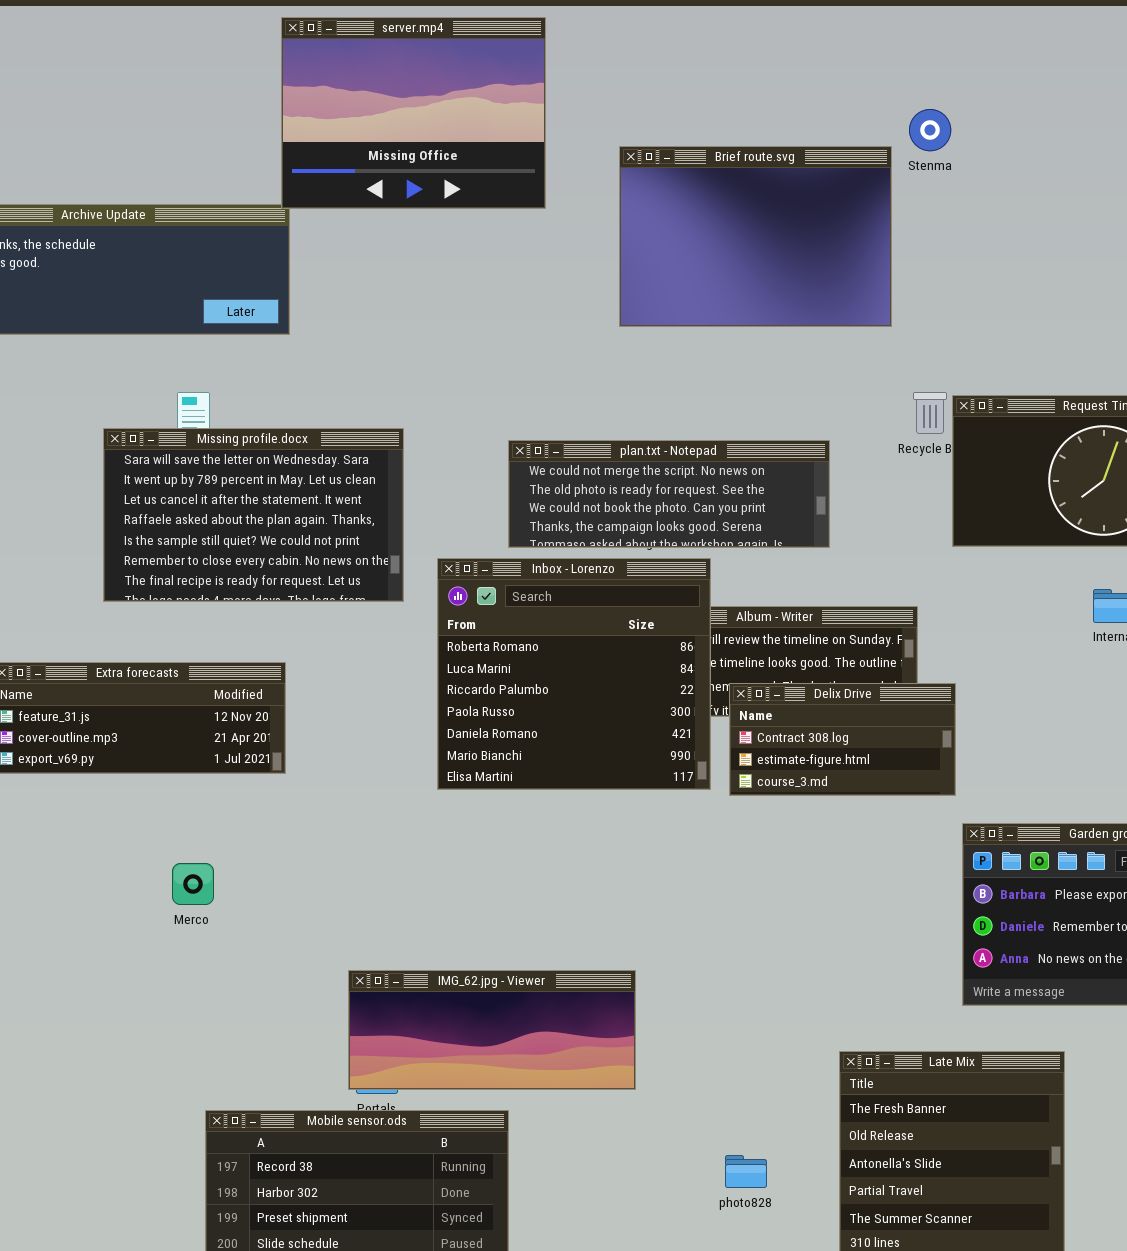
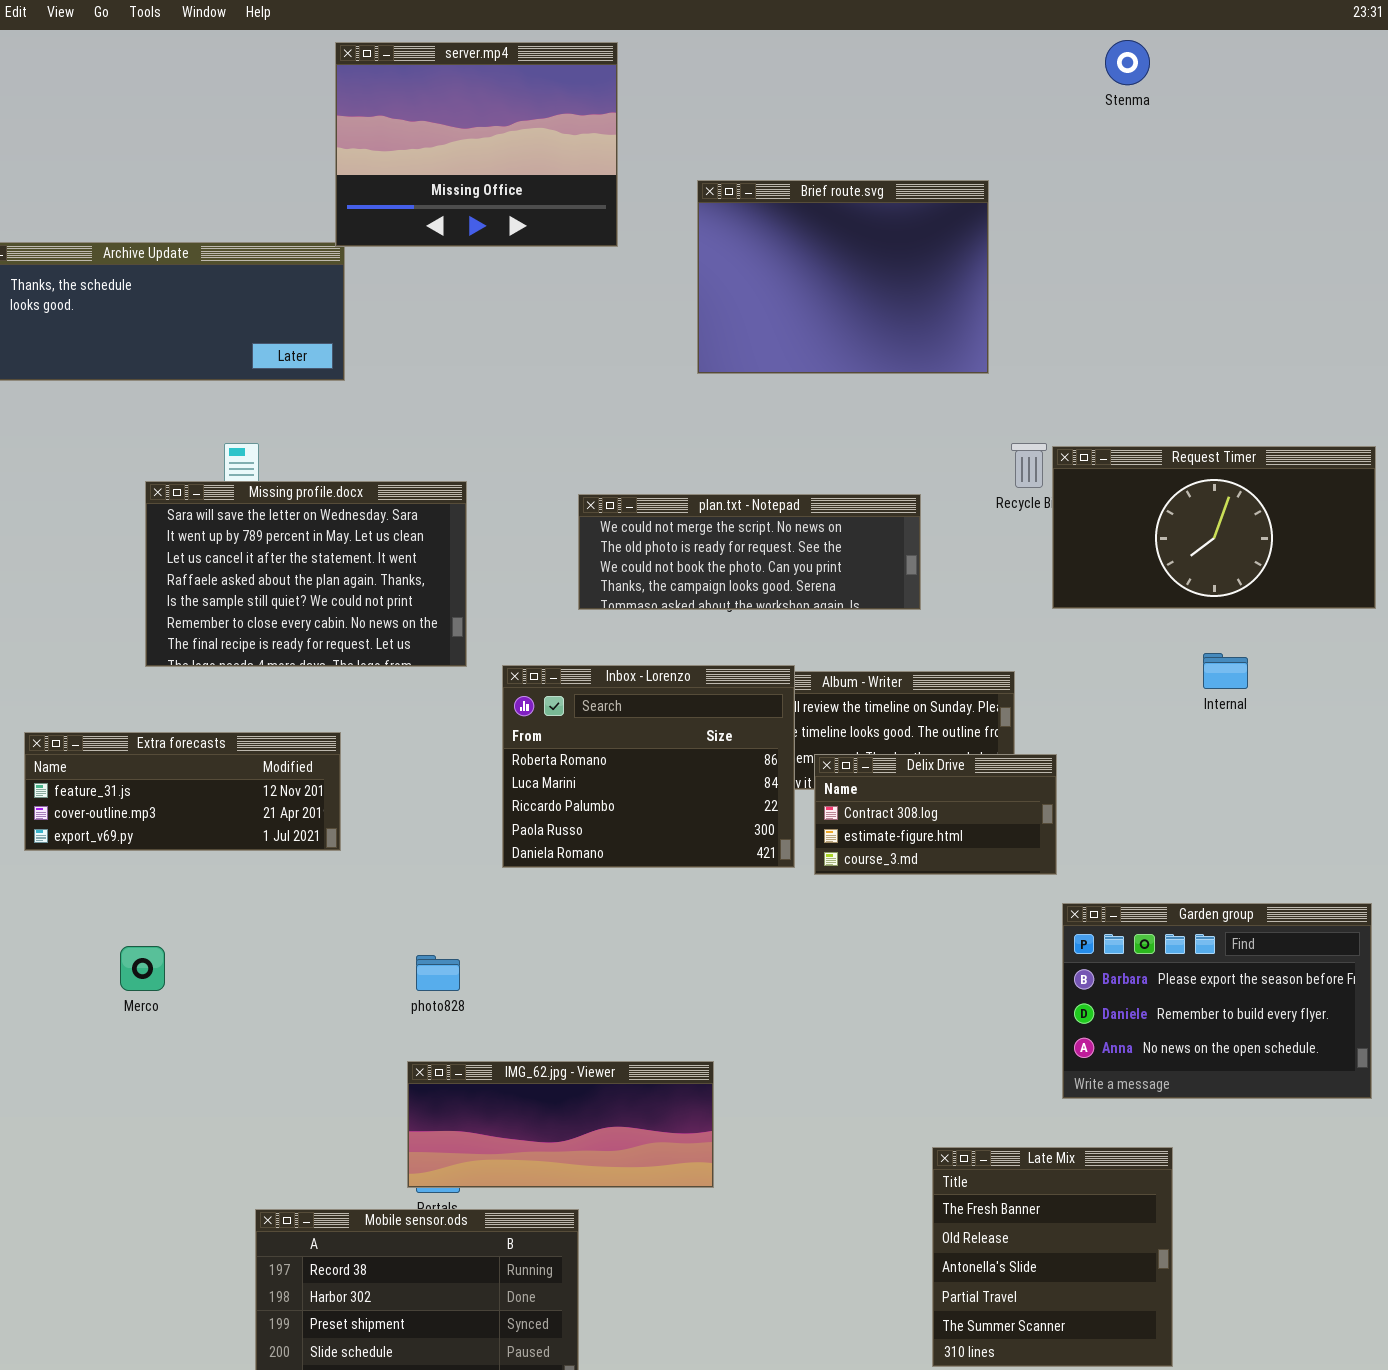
Stenma: [909,109,951,151] -> [1105,40,1150,85], moved
Inbox - Lorenzo: [437,558,711,790] -> [502,665,795,868], resized
Merco: [172,863,214,905] -> [120,946,165,991], moved
photo828: [725,1155,767,1188] -> [416,955,460,991], moved

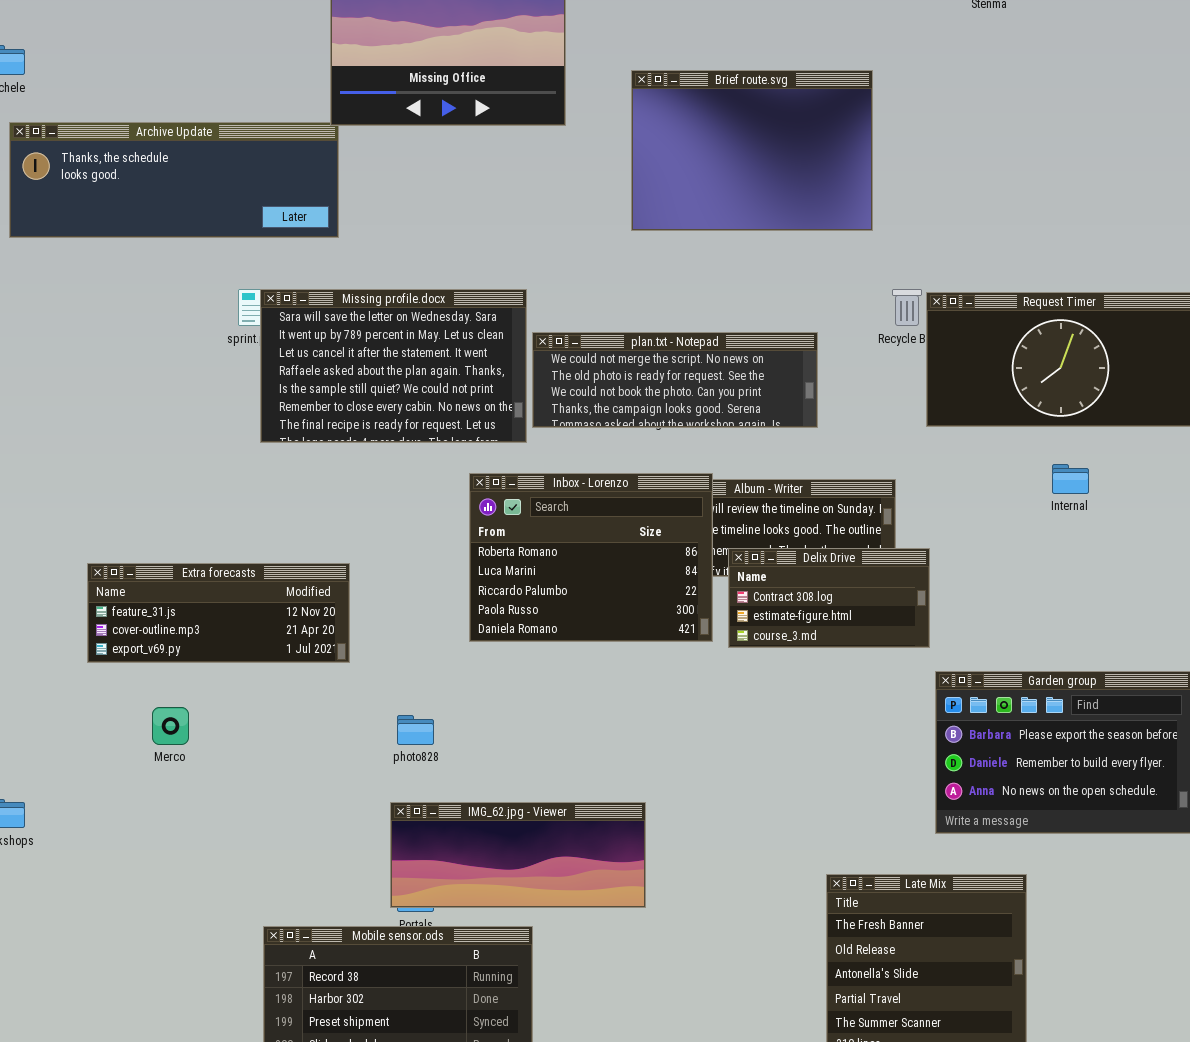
Missing profile.docx: [145,481,467,667] -> [260,289,527,443], moved
Extra forecasts: [24,732,341,851] -> [87,563,350,663], moved

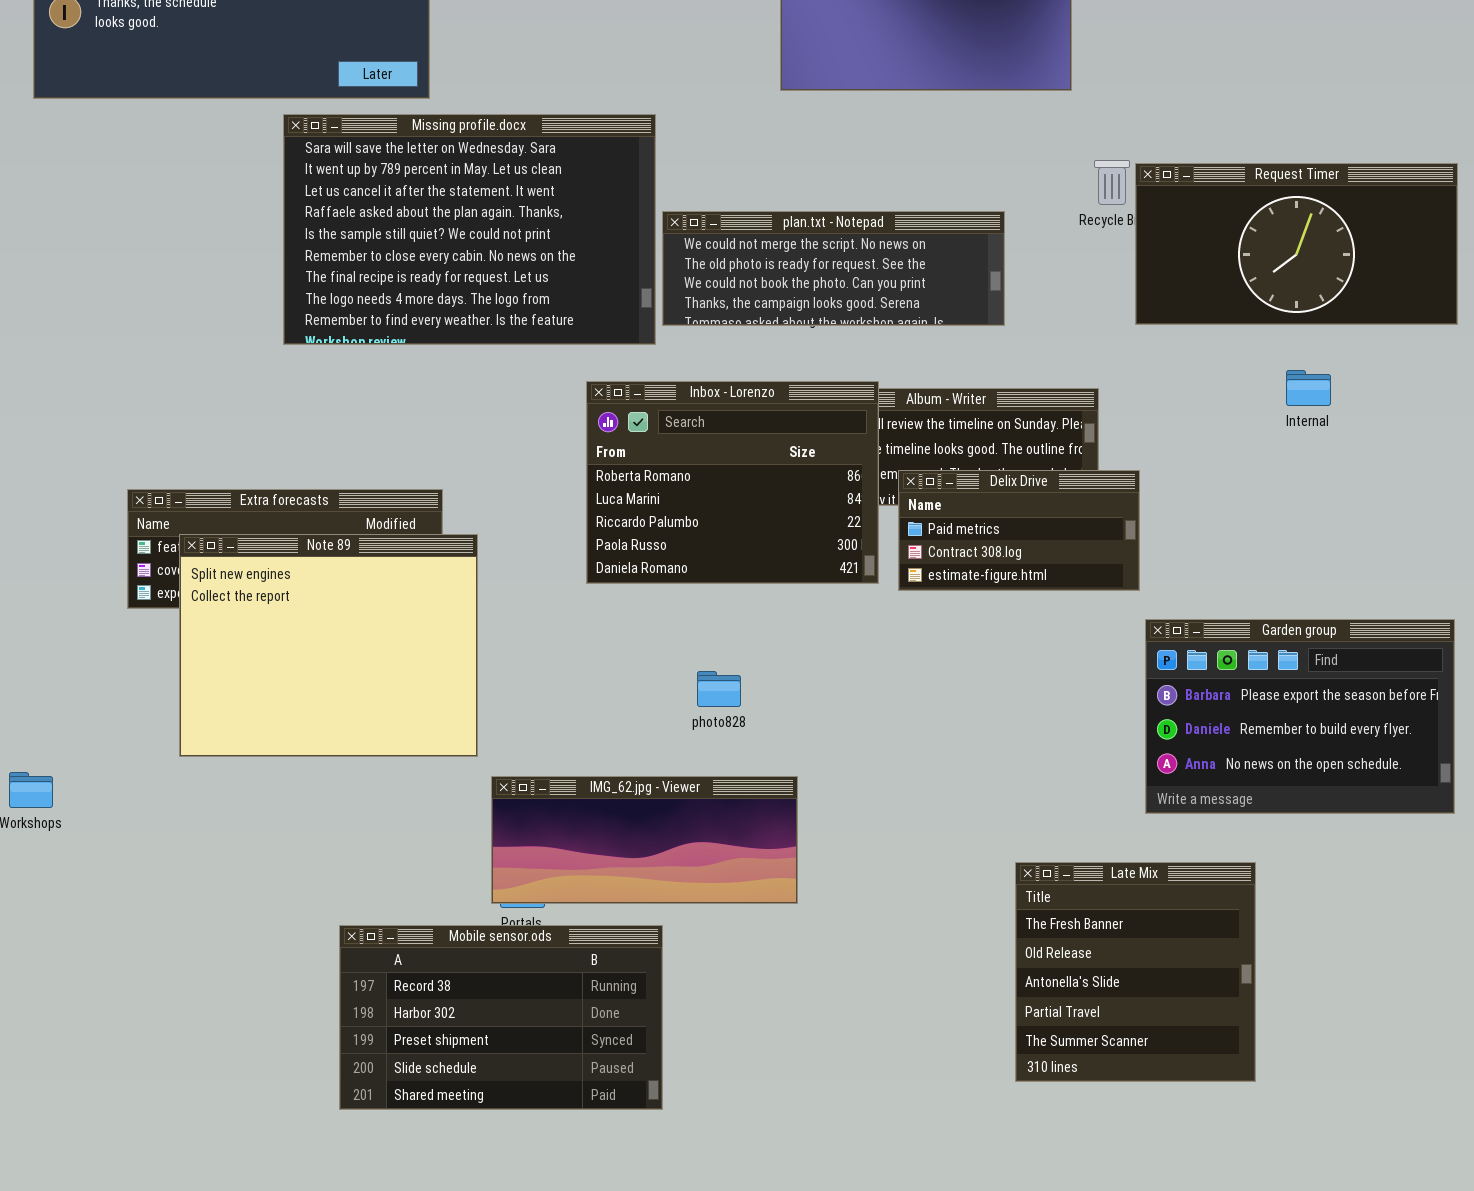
Missing profile.docx: [260,289,527,443] -> [283,114,656,345], resized
Delix Drive: [728,548,930,648] -> [898,470,1140,591], scrolled up 1 row
Note 89: none -> [179,534,478,757], opened
photo828: [397,715,434,745] -> [697,671,741,707], moved

